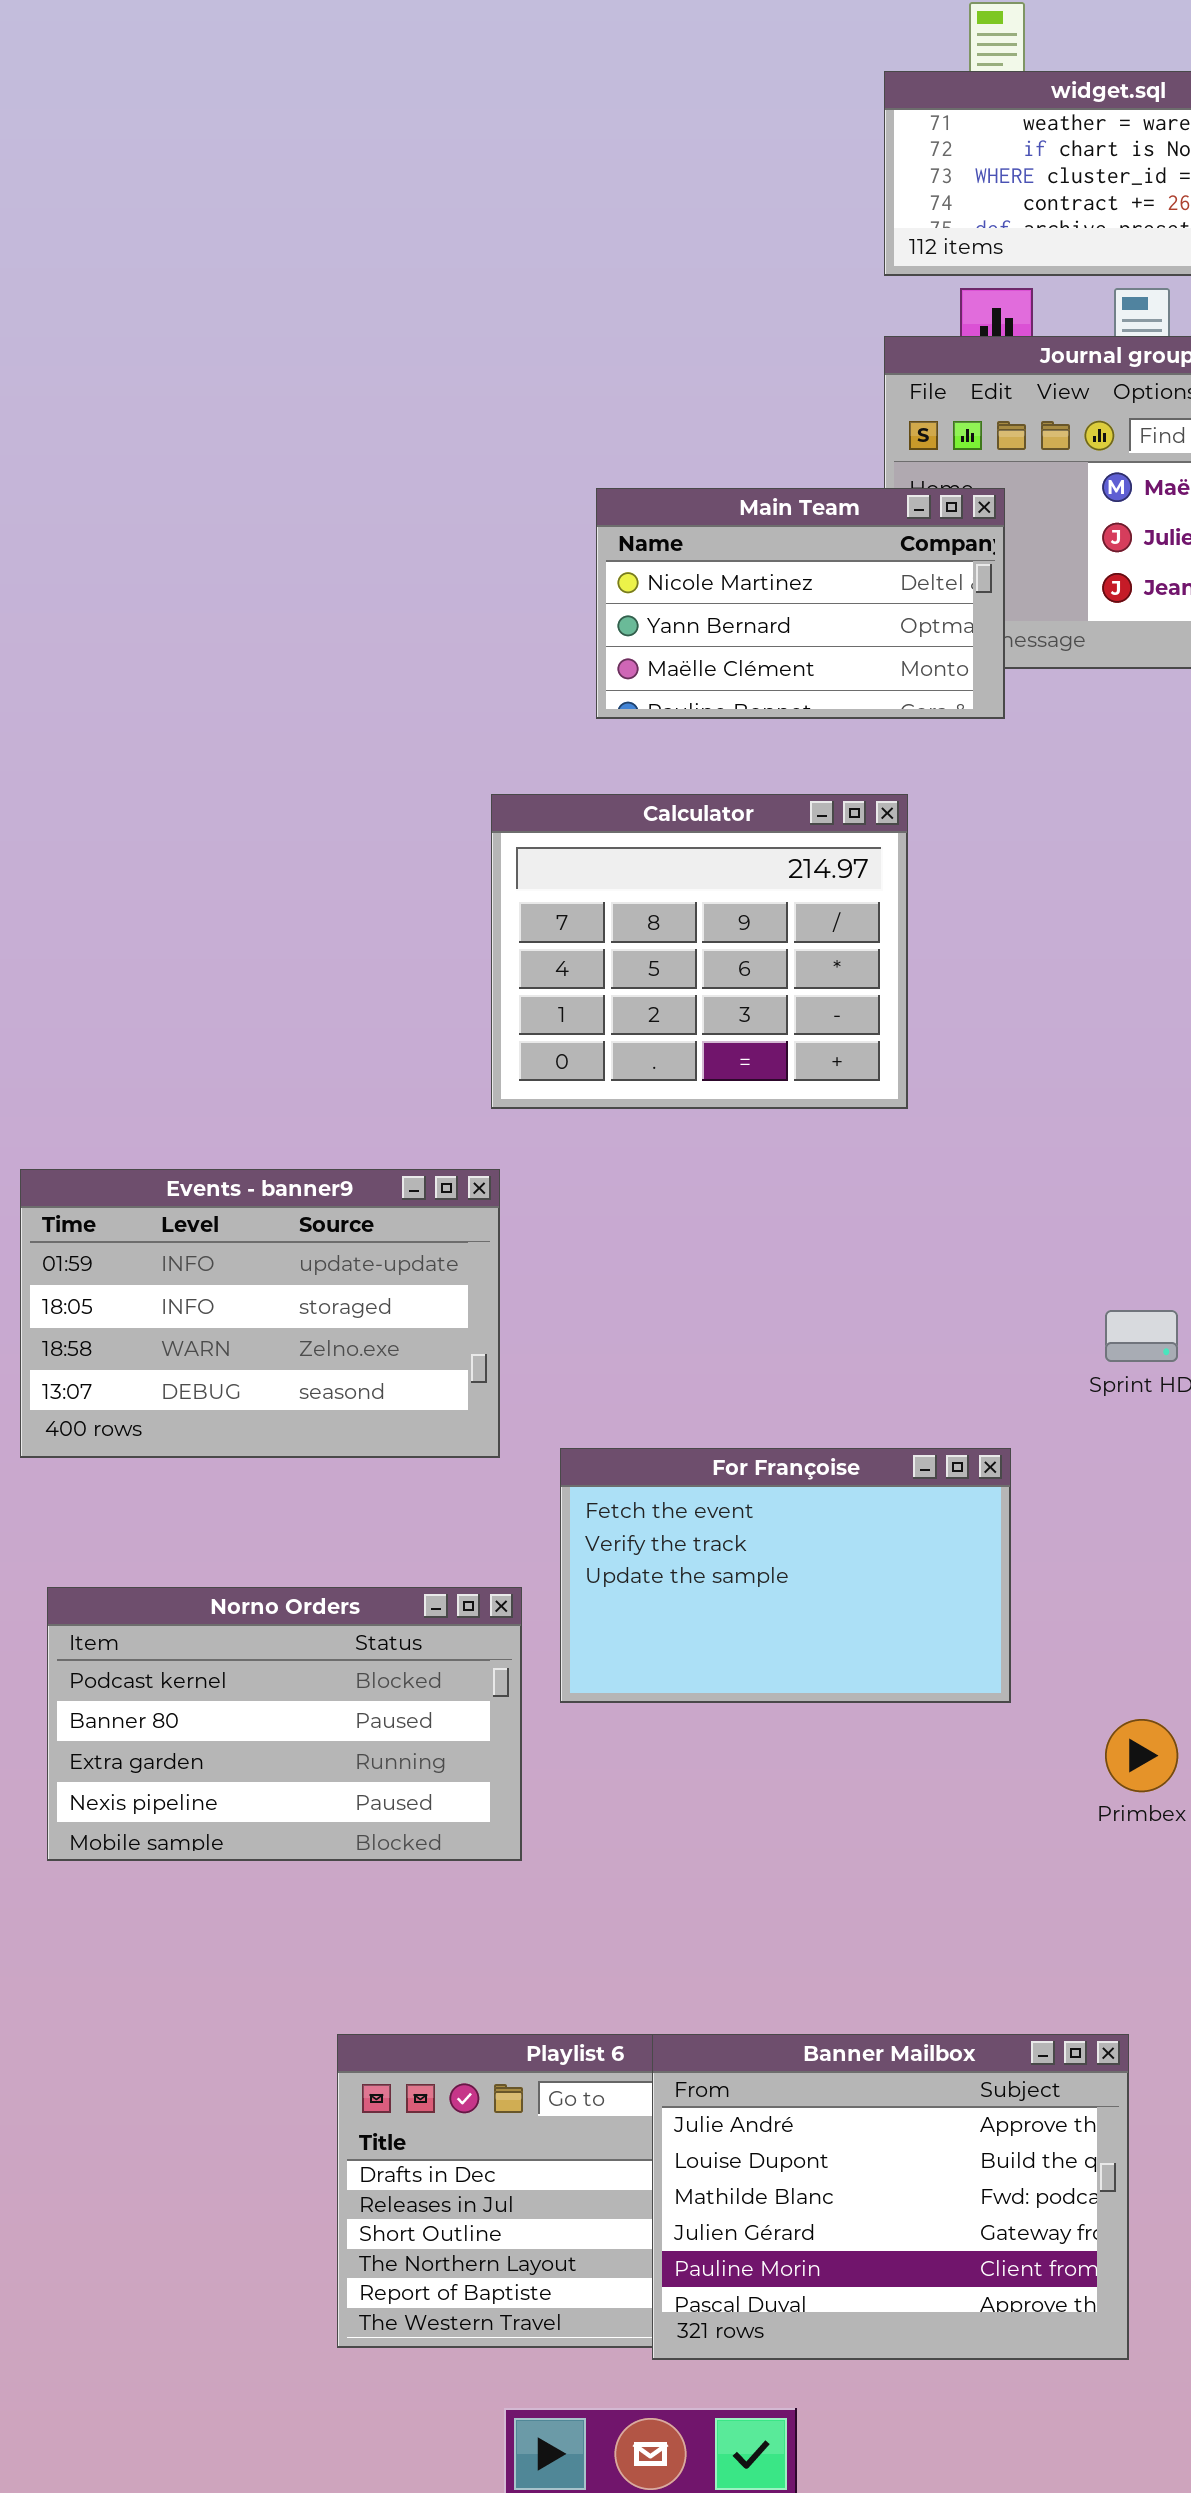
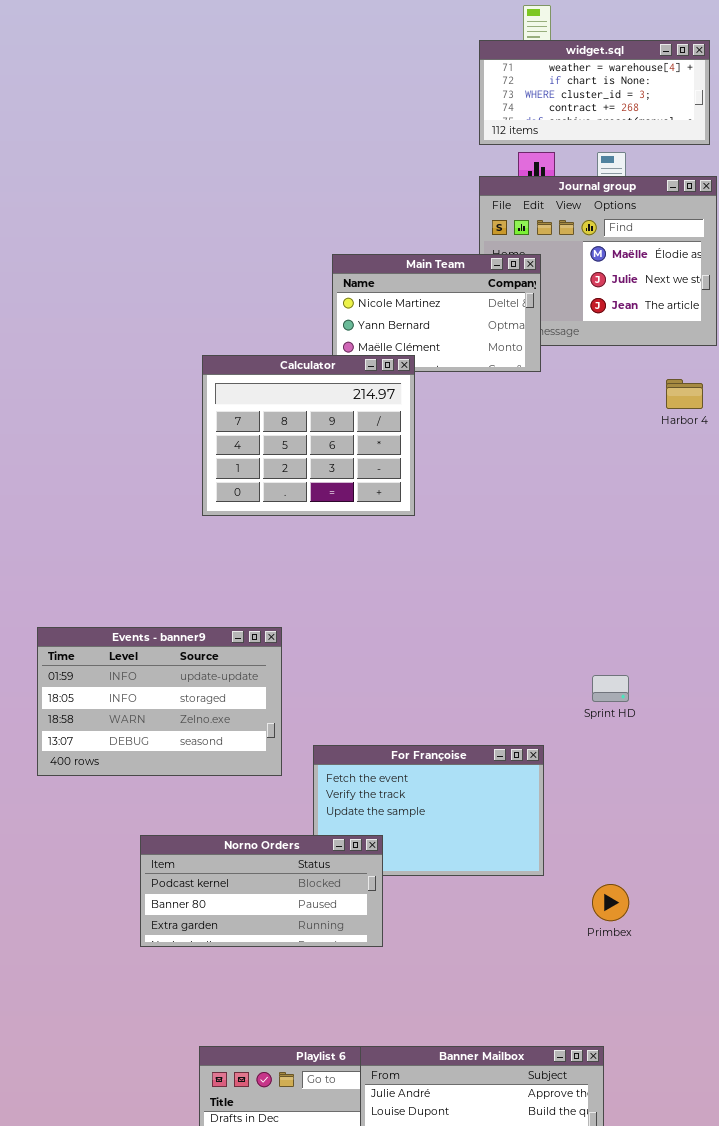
Calculator: [491,794,908,1109] -> [202,355,415,516], moved
Events - banner9: [20,1169,500,1458] -> [37,627,282,776], moved
Norno Orders: [47,1587,522,1861] -> [140,835,383,947], moved, resized

